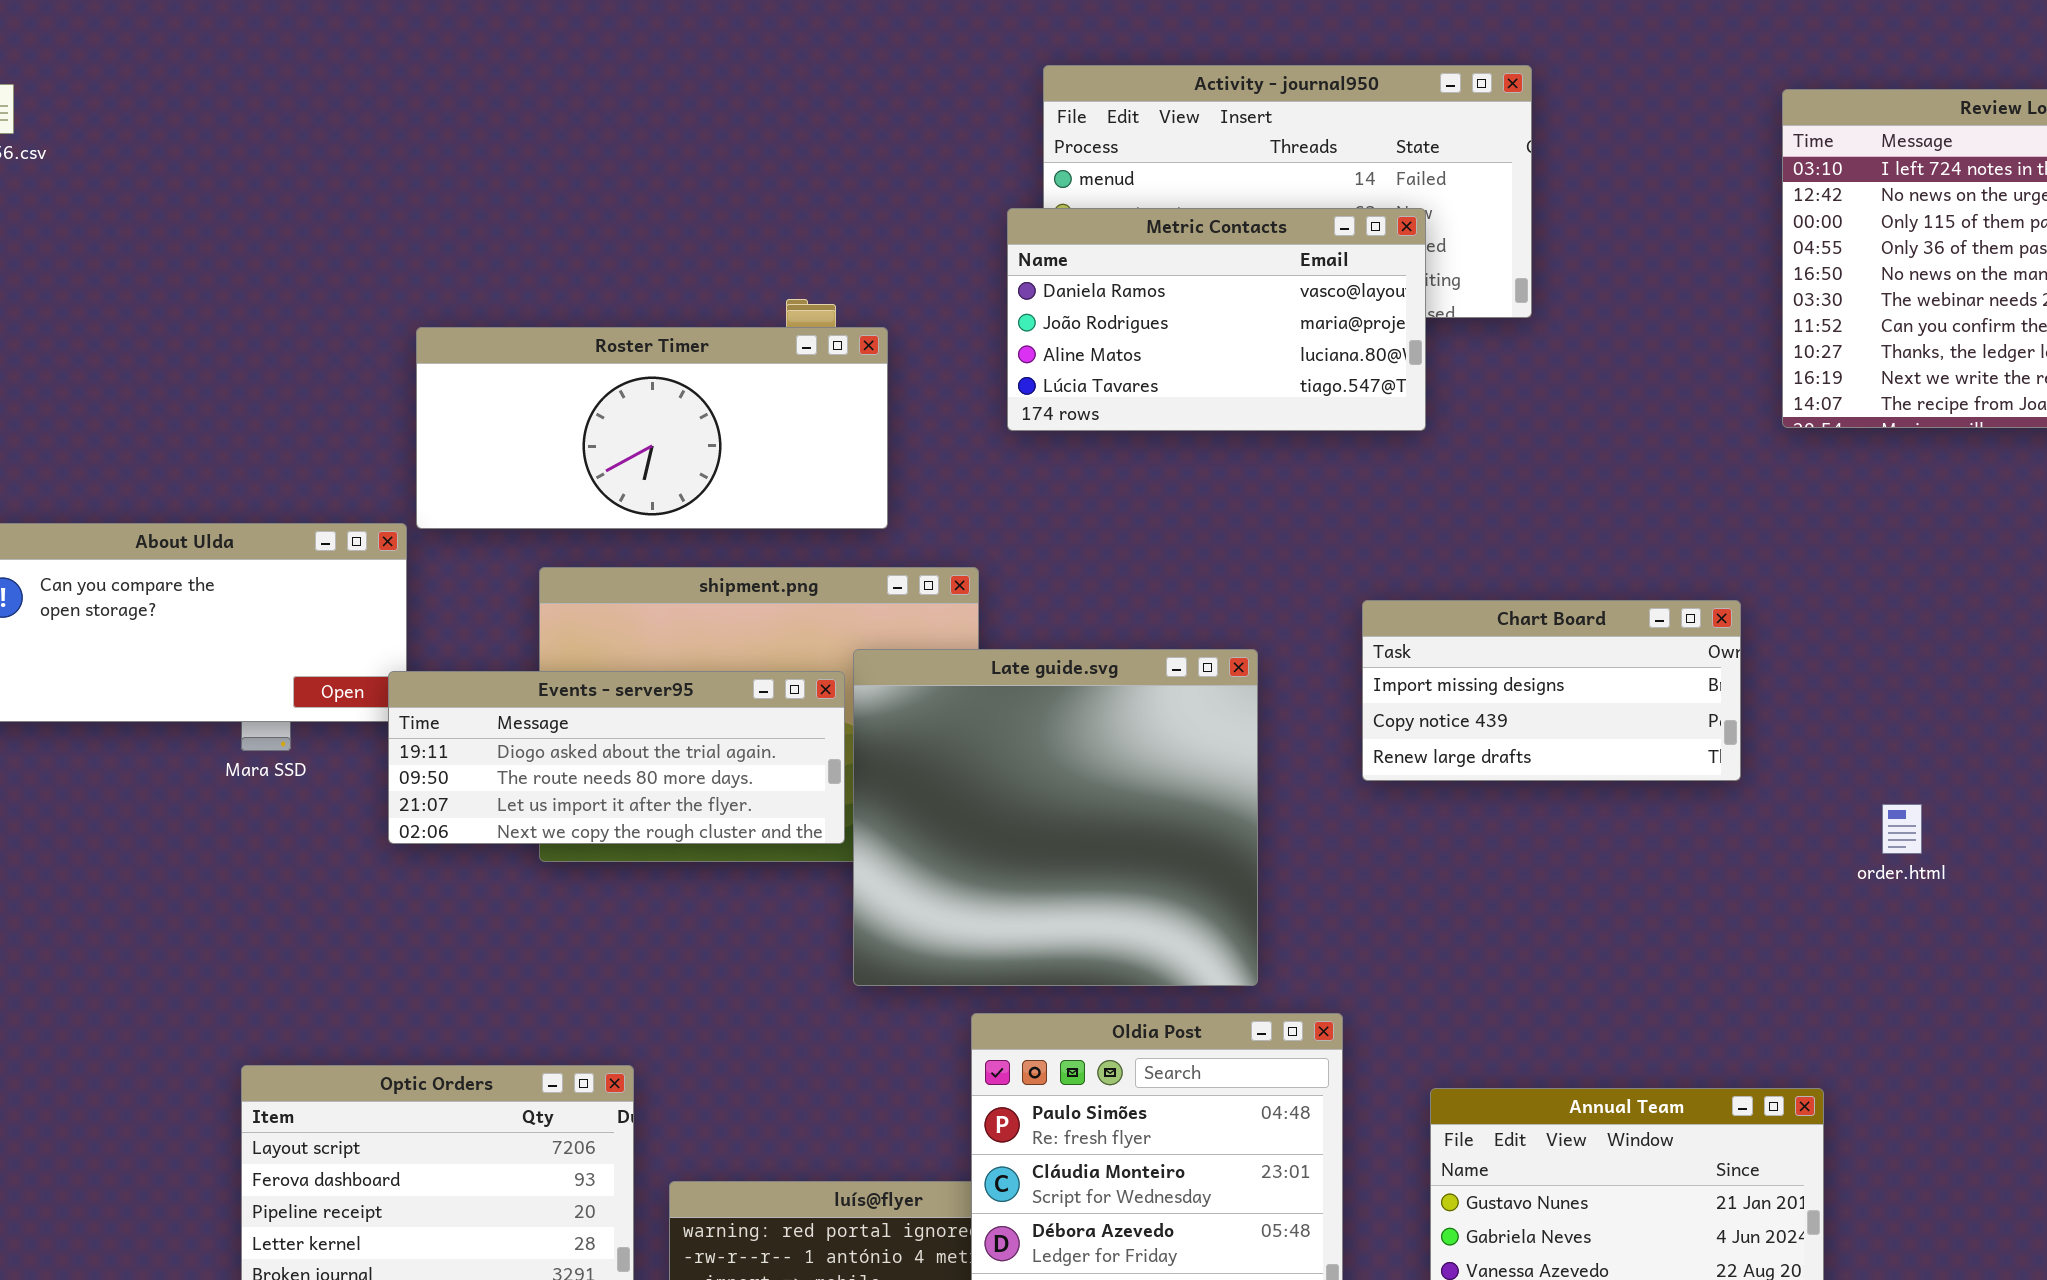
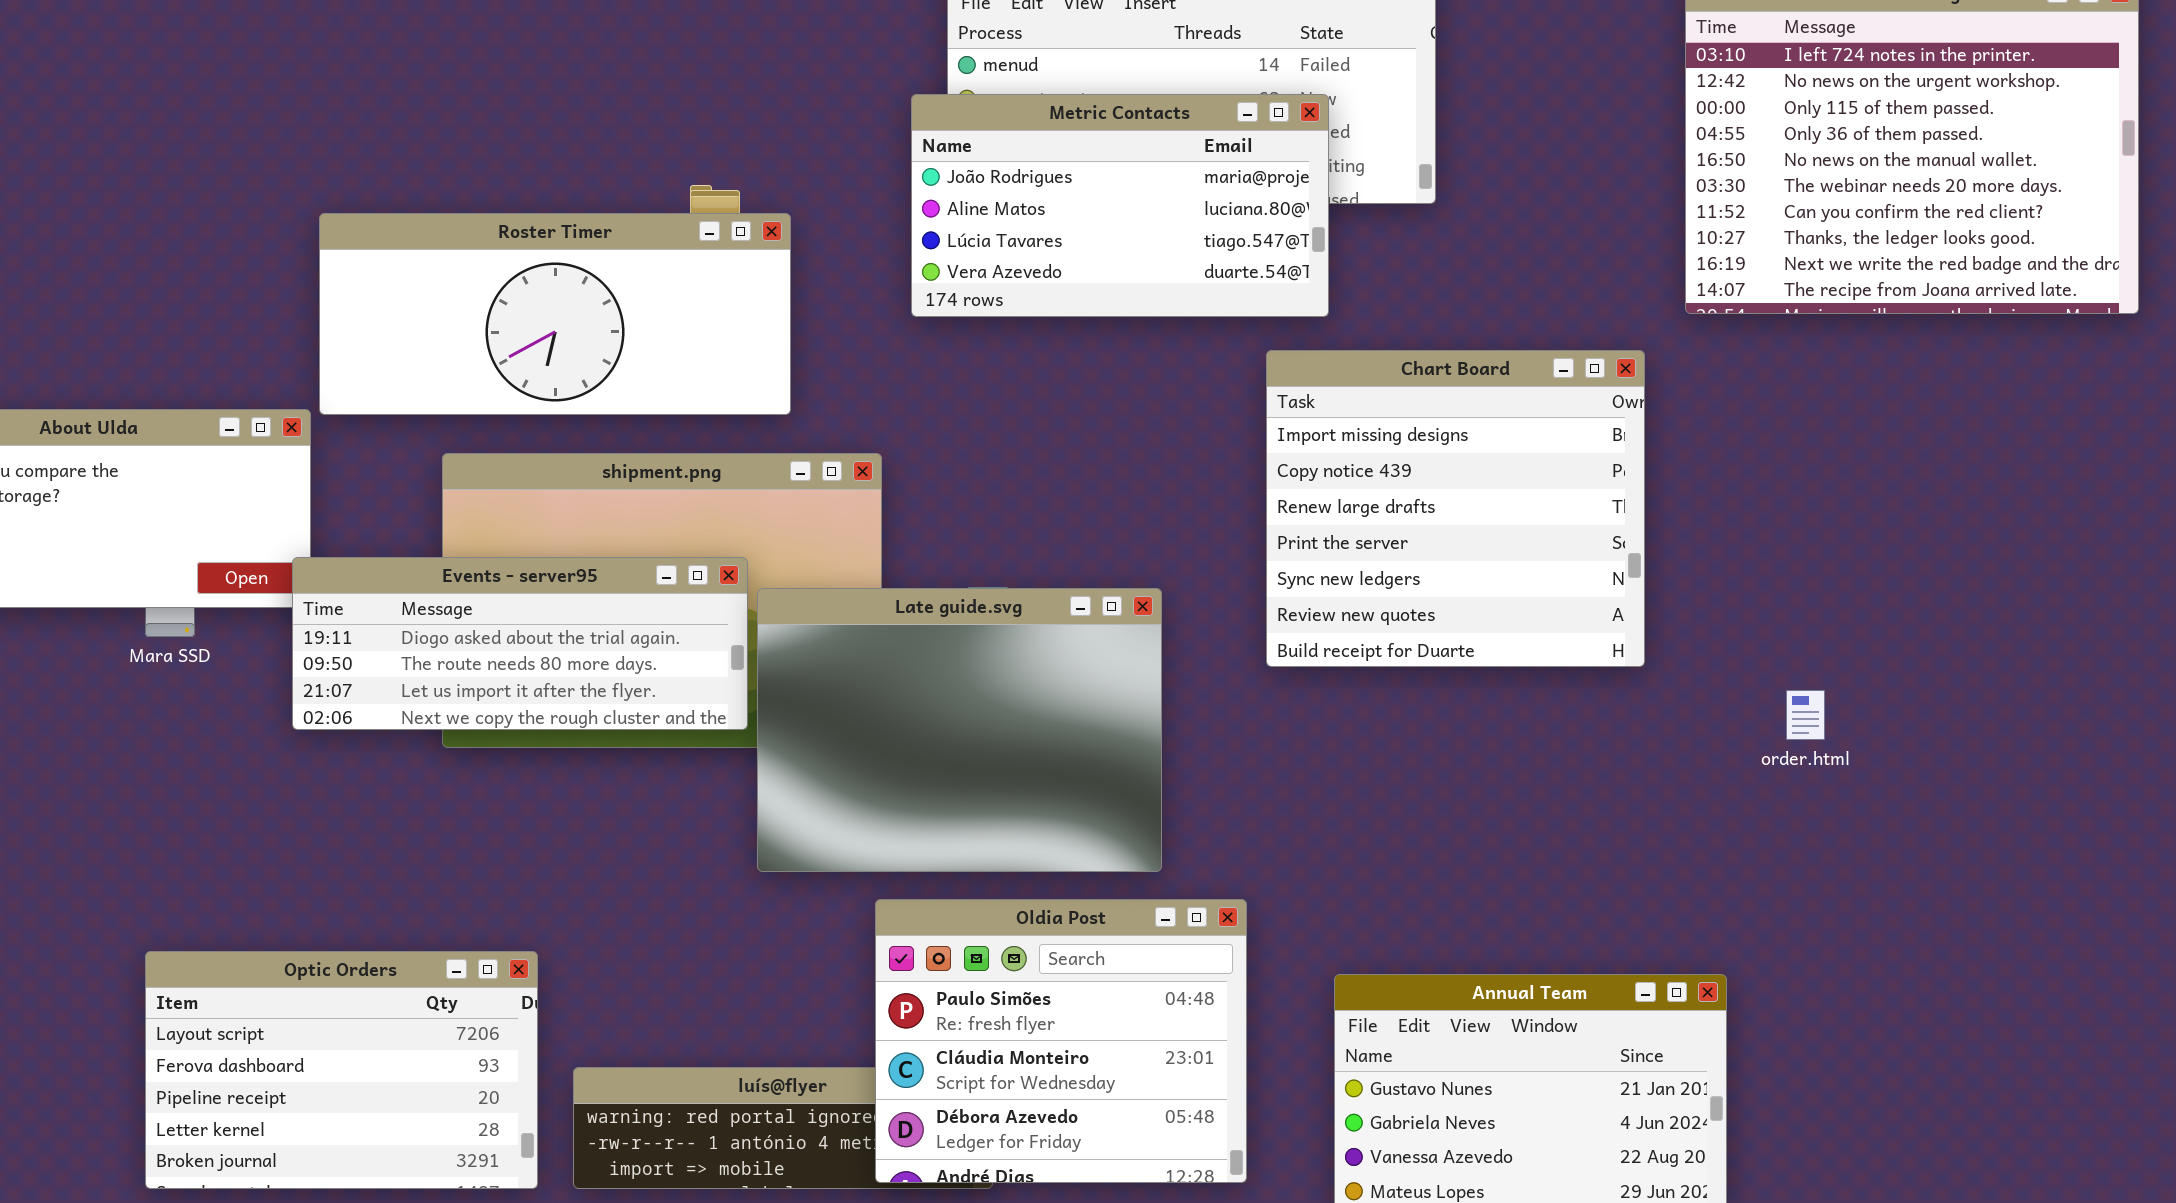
Metric Contacts: [1007,208,1426,431] -> [911,94,1329,317], scrolled down 1 row
Chart Board: [1362,600,1741,781] -> [1266,350,1645,667], resized
Late guide.svg: [853,649,1258,986] -> [757,588,1162,872], resized

